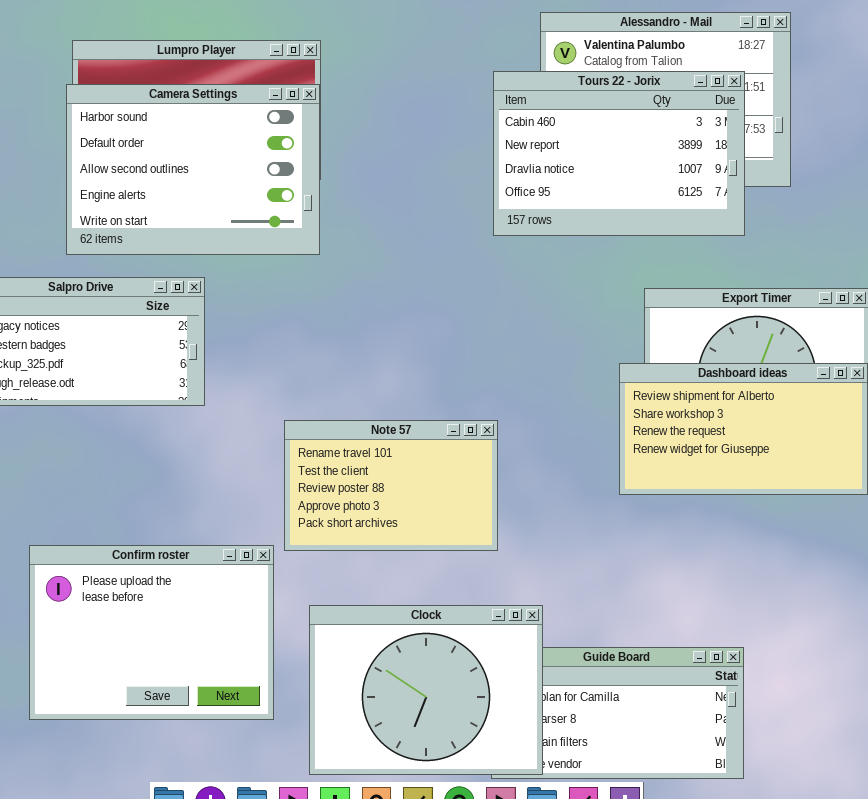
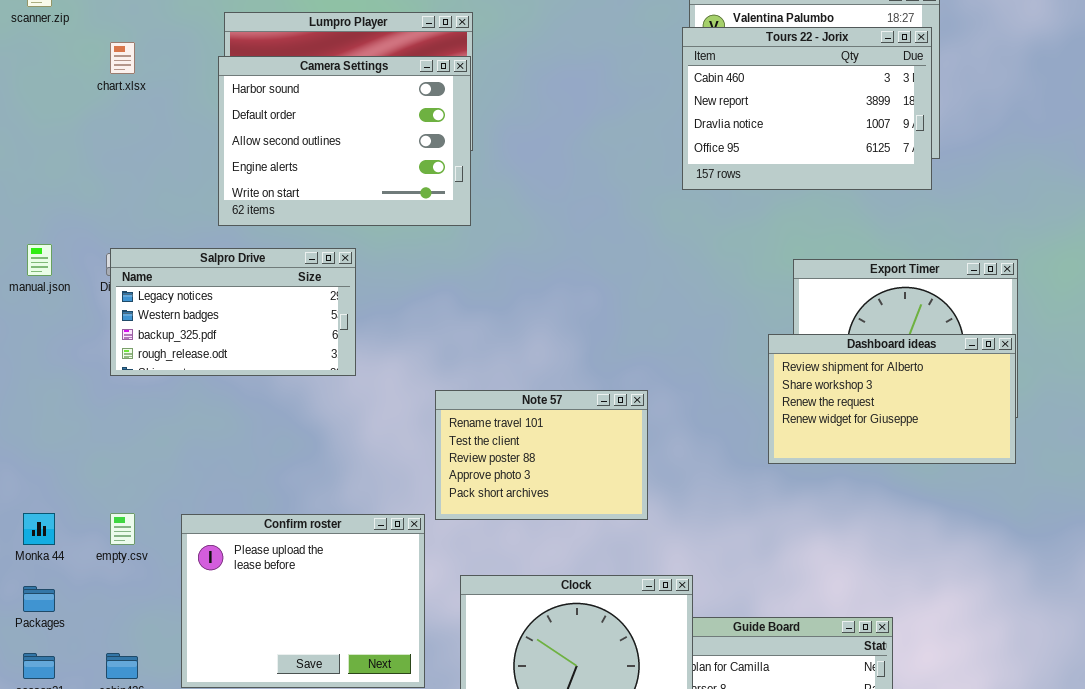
Tours 22 - Jorix: [493,71,745,236] -> [682,27,932,190], moved

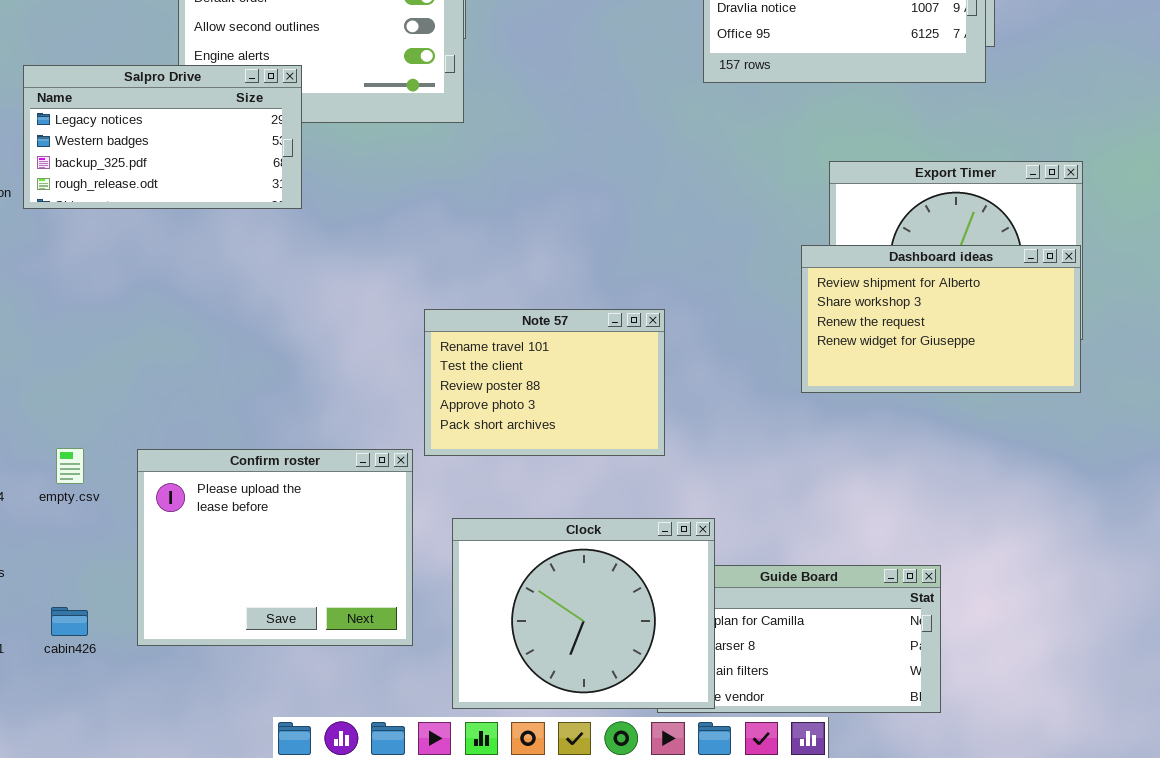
Salpro Drive: [110,248,356,376] -> [23,65,302,209], moved

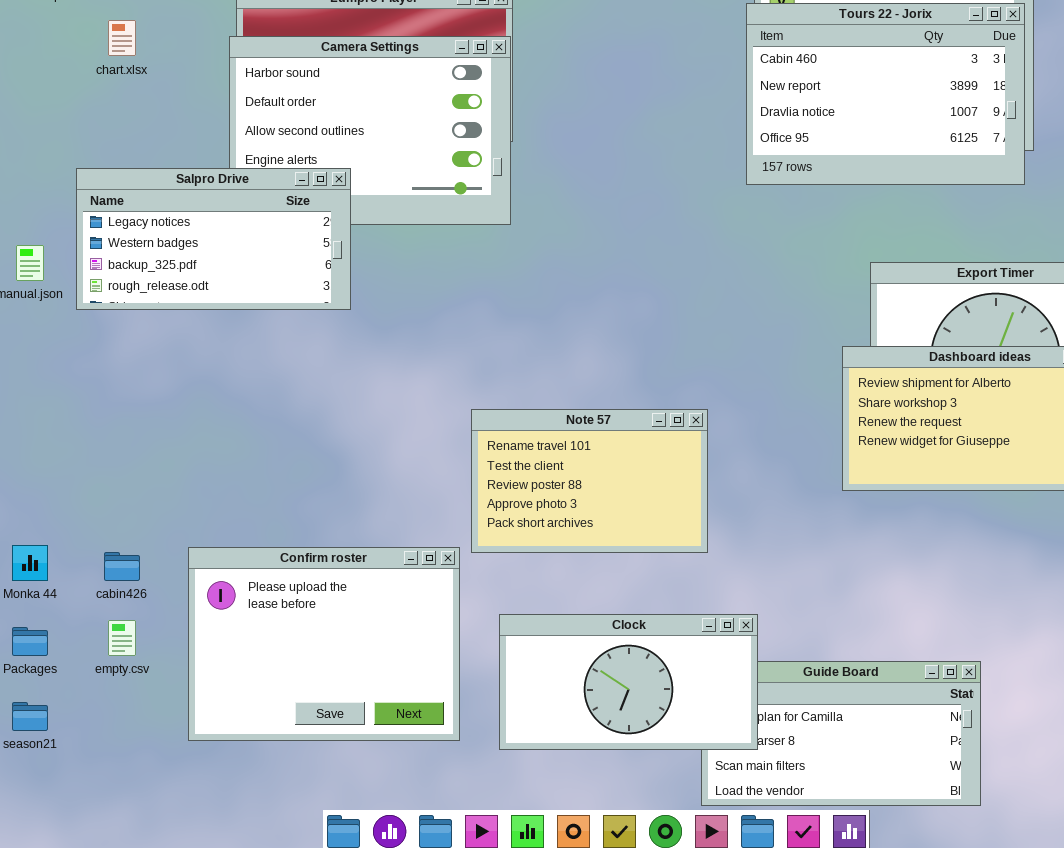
empty.csv: [56,448,84,484] -> [108,620,136,656], moved
Clock: [452,518,715,709] -> [499,614,758,750], resized
cabin426: [51,607,88,636] -> [104,552,140,581], moved

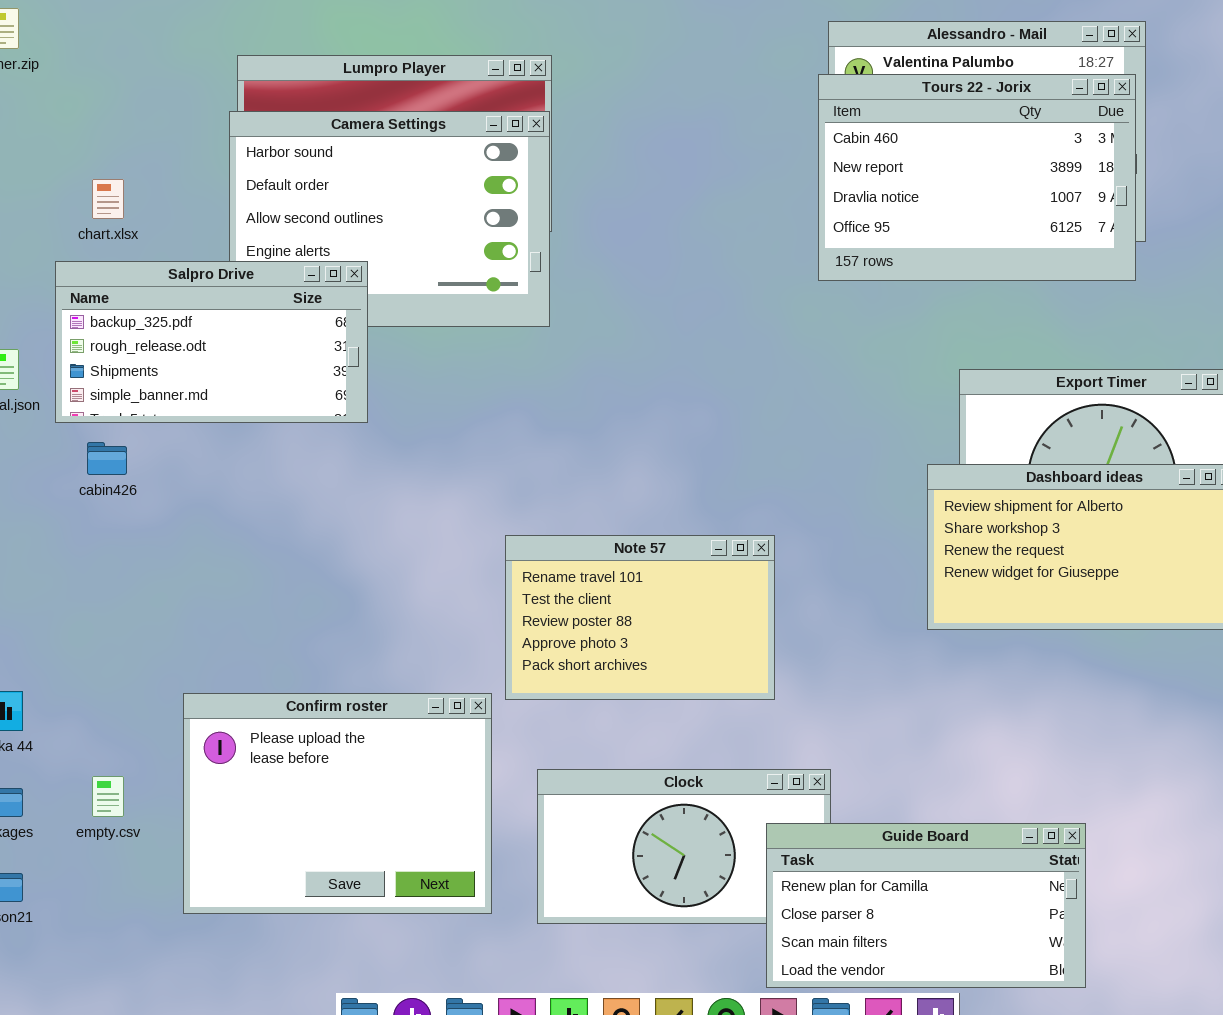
chart.xlsx: [108,20,136,56] -> [92,179,124,219], moved
Salpro Drive: [76,168,351,310] -> [55,261,368,423], scrolled down 2 rows
cabin426: [104,552,140,581] -> [87,442,127,475], moved
Guide Board: [701,661,981,806] -> [766,823,1086,988], raised

